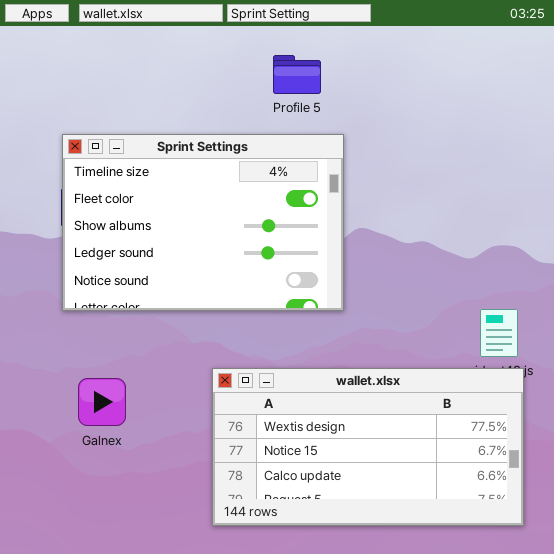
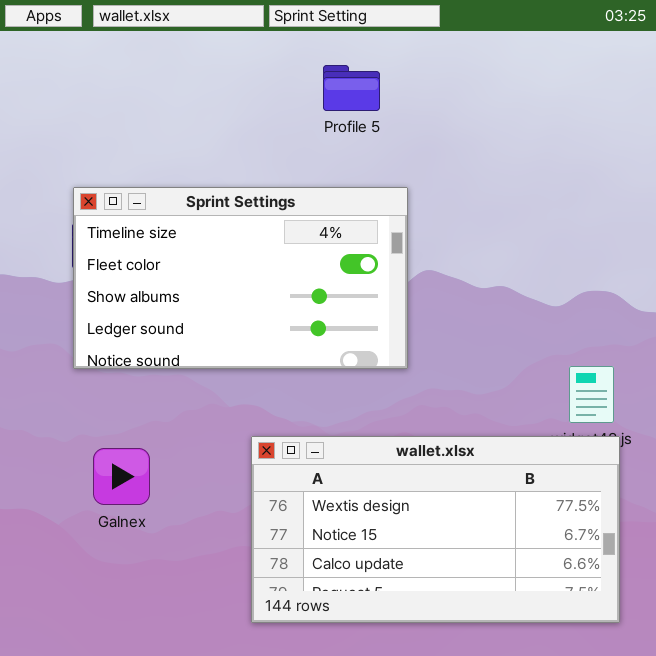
Sprint Settings: [62,134,344,311] -> [73,187,408,369], resized

